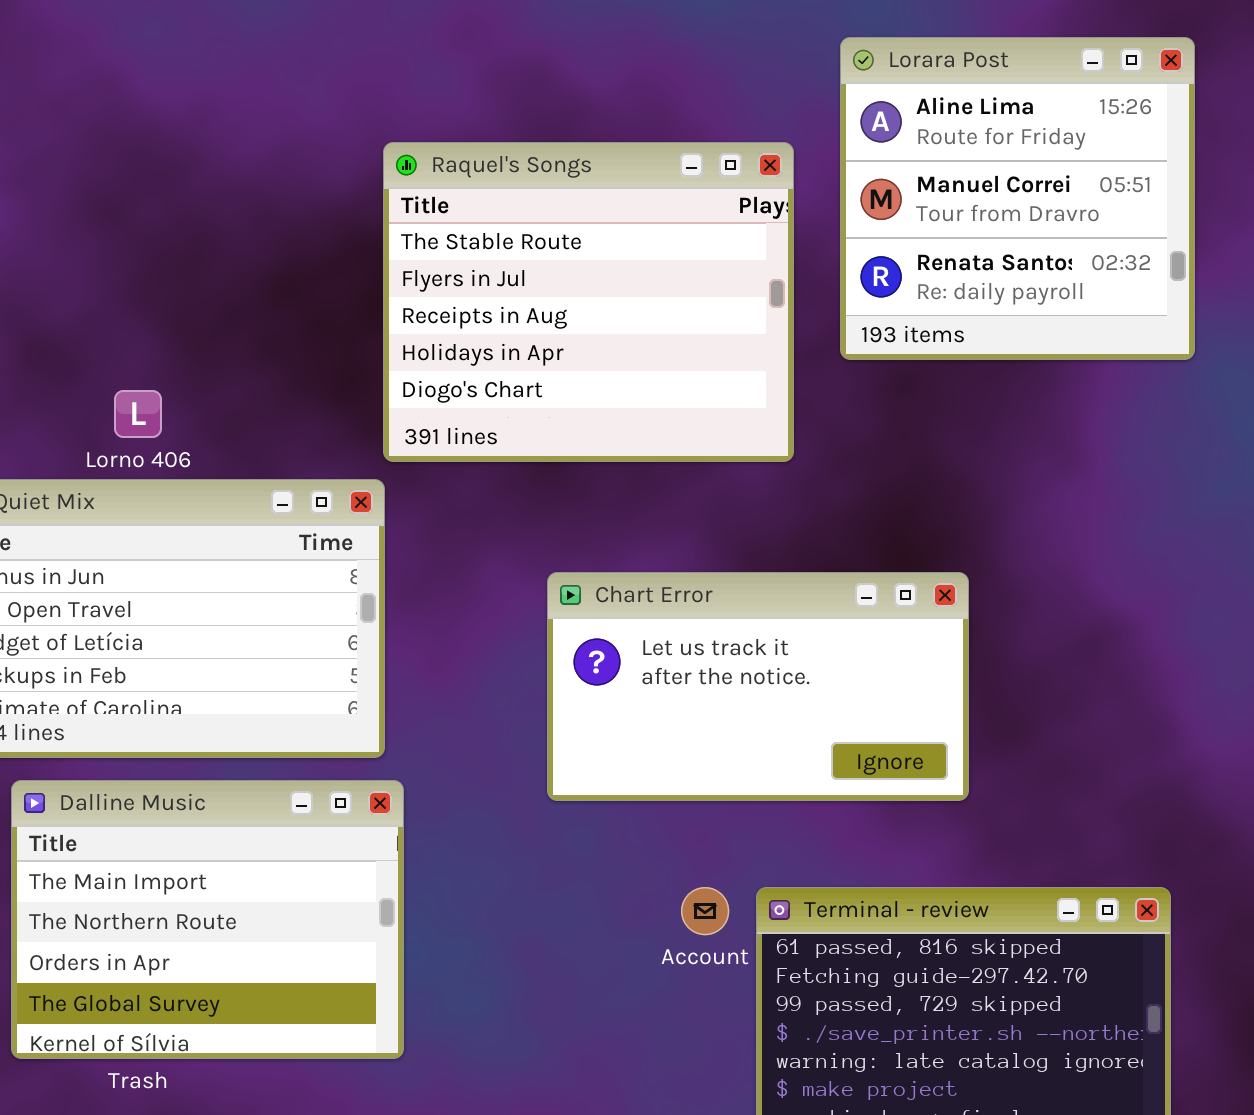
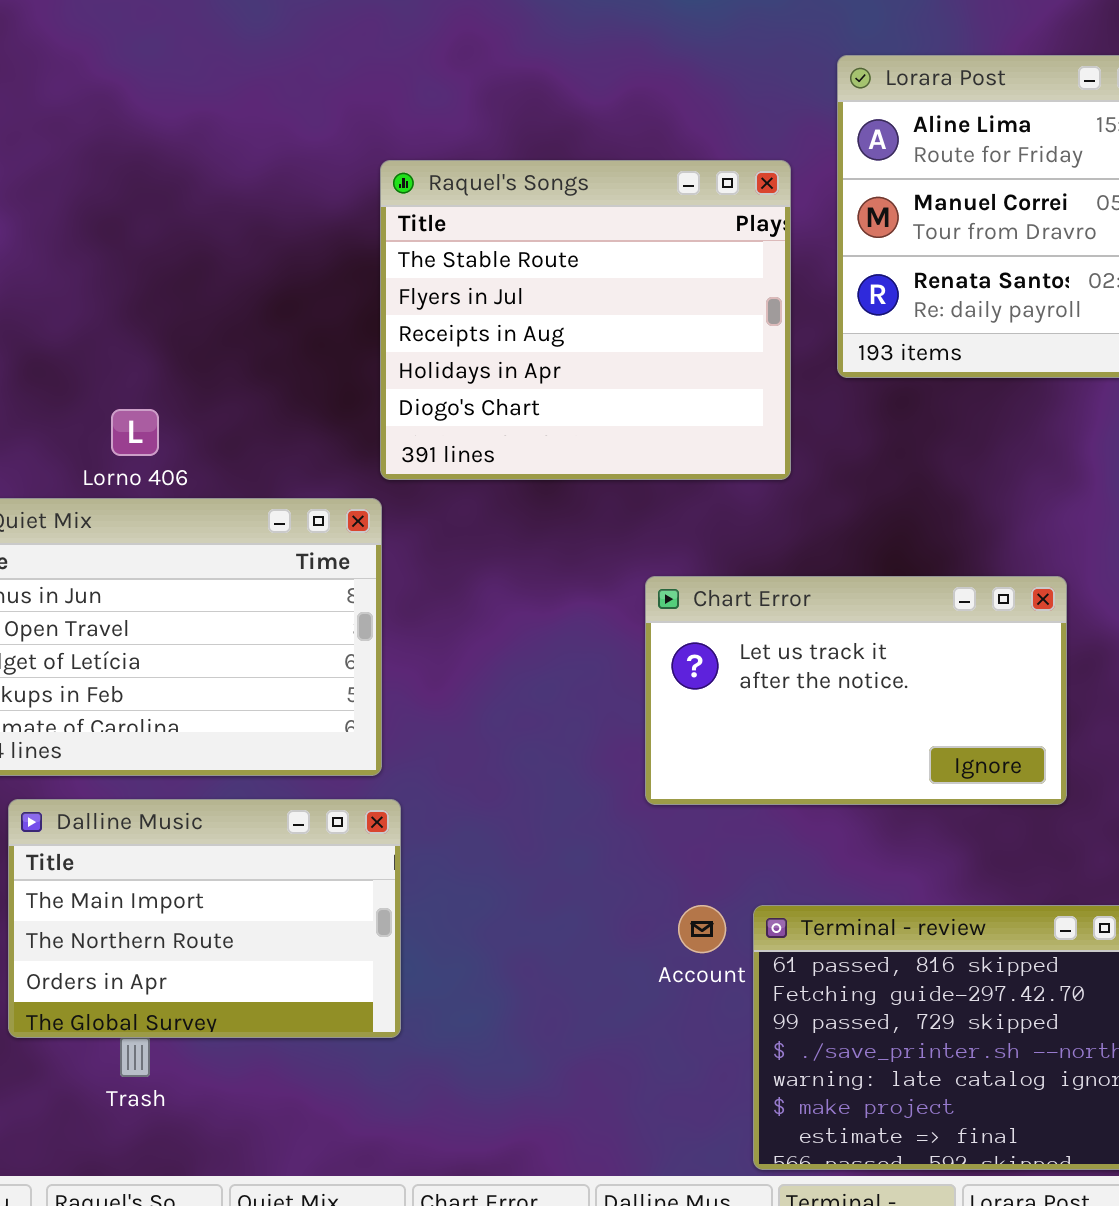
Chart Error: [547,572,969,801] -> [645,576,1067,805], moved
Dalline Music: [11,780,404,1059] -> [8,799,401,1038], resized

